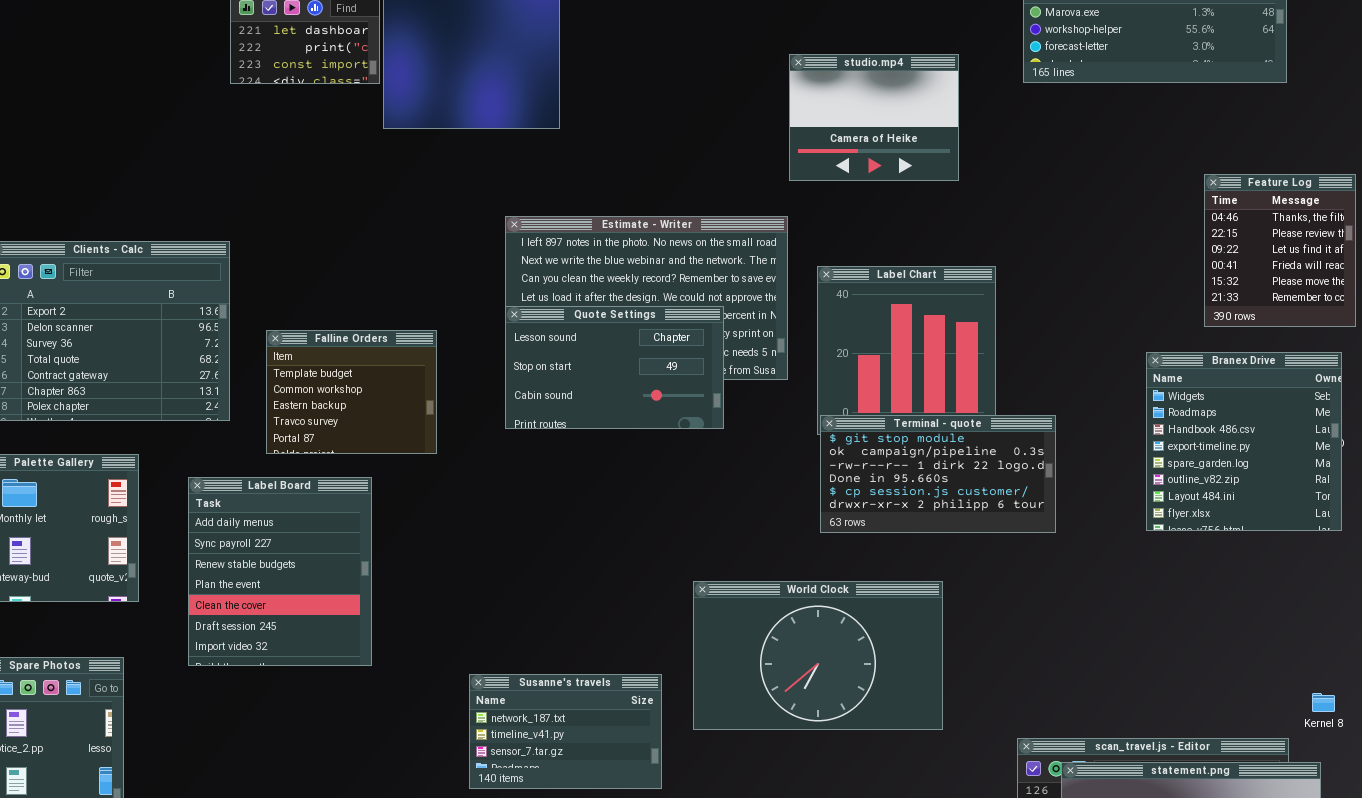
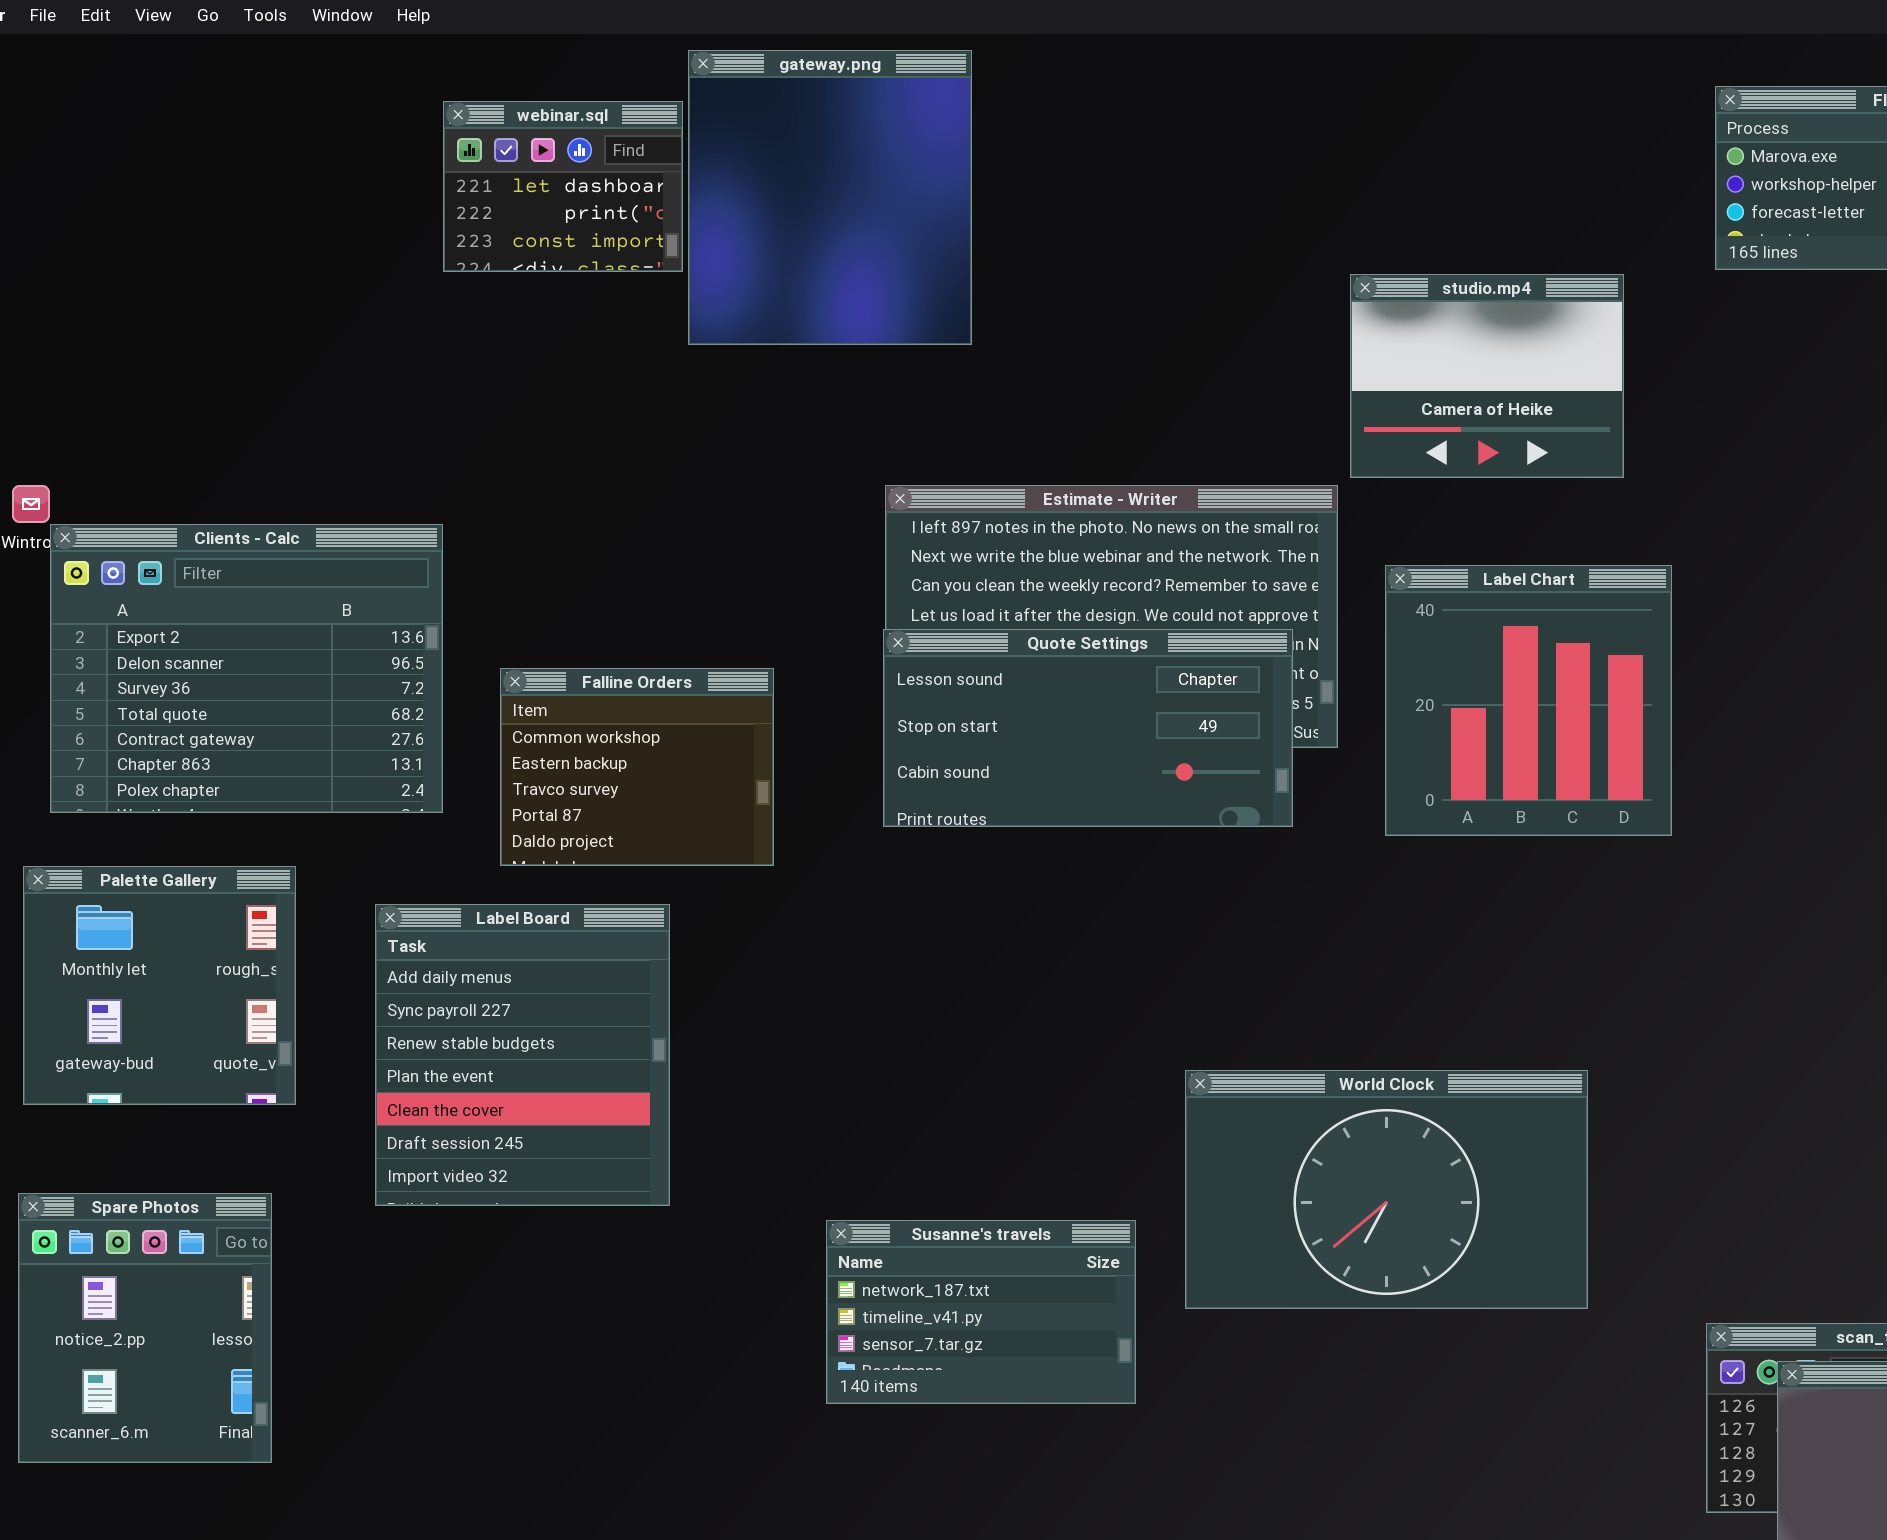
studio.mp4: [789,54,959,181] -> [1350,274,1624,478], moved
Quote Settings: [505,306,724,429] -> [883,629,1293,827], resized
Falline Orders: [266,330,437,454] -> [500,668,774,866], scrolled down 1 row
Terminal - quote: [820,415,1056,533] -> none, closed

